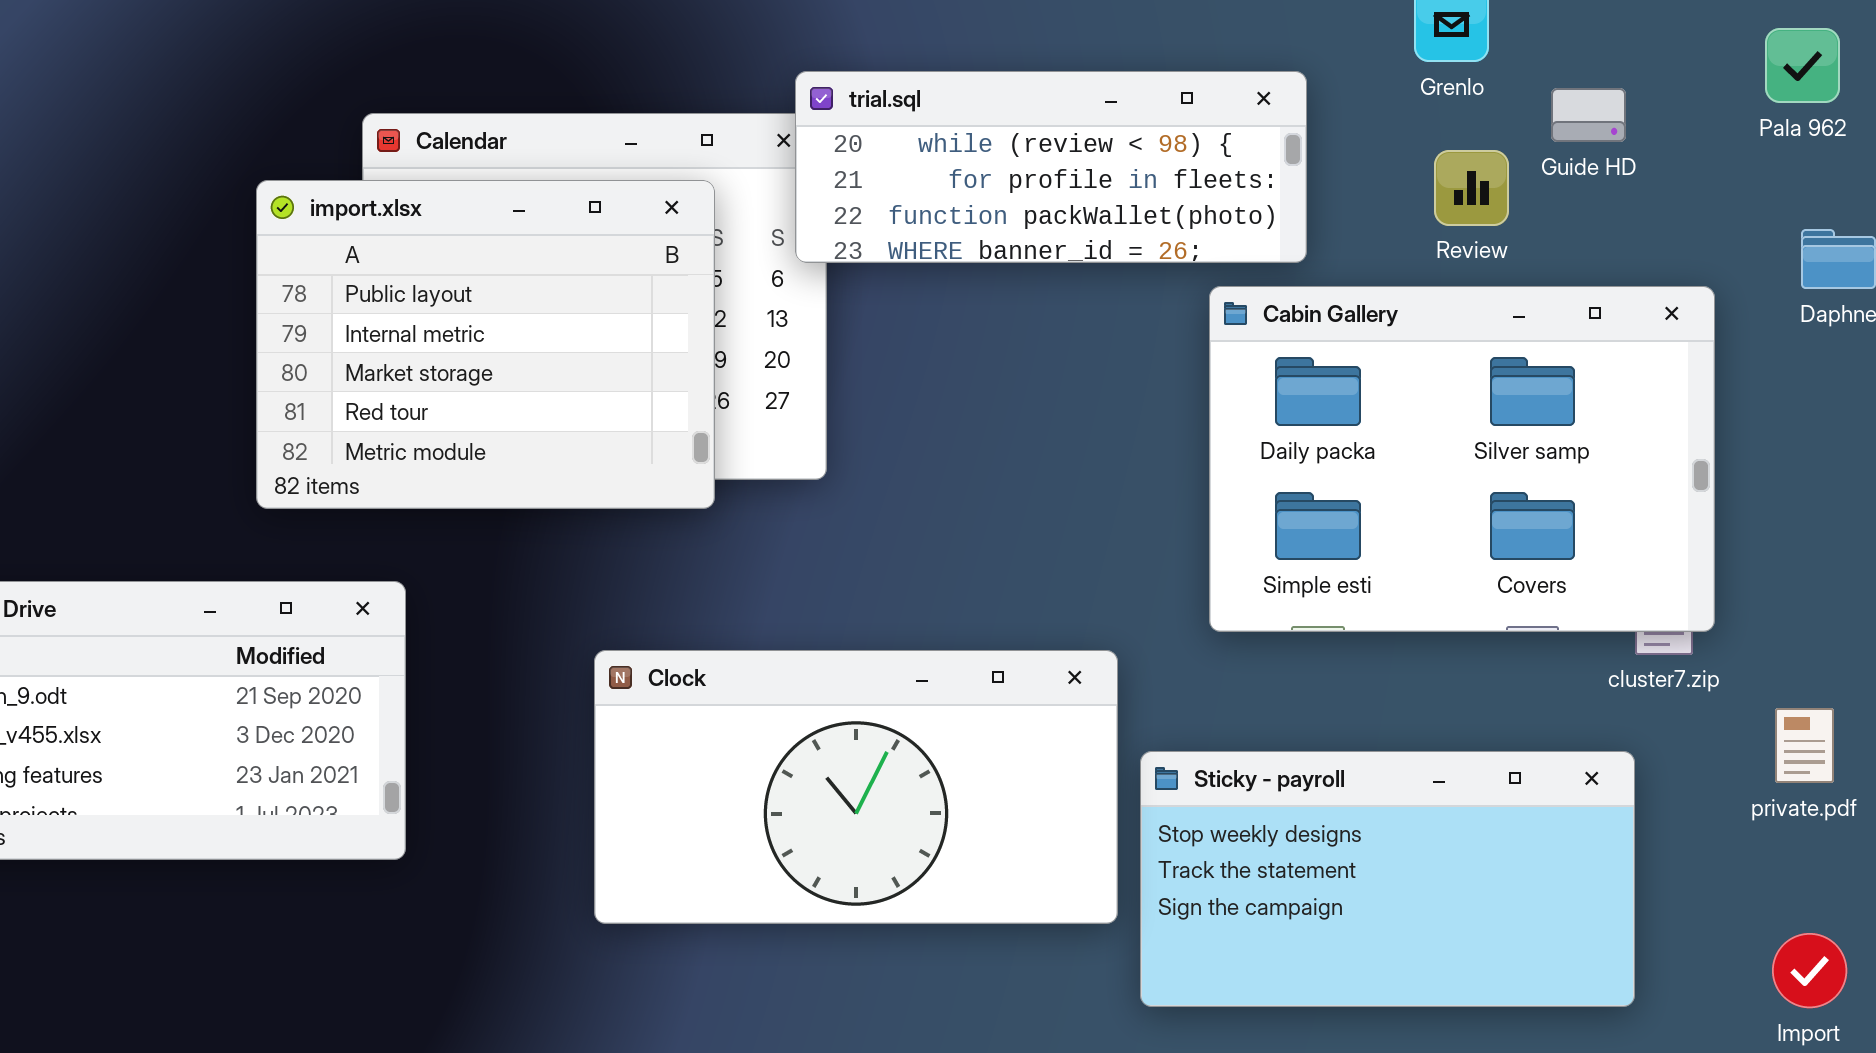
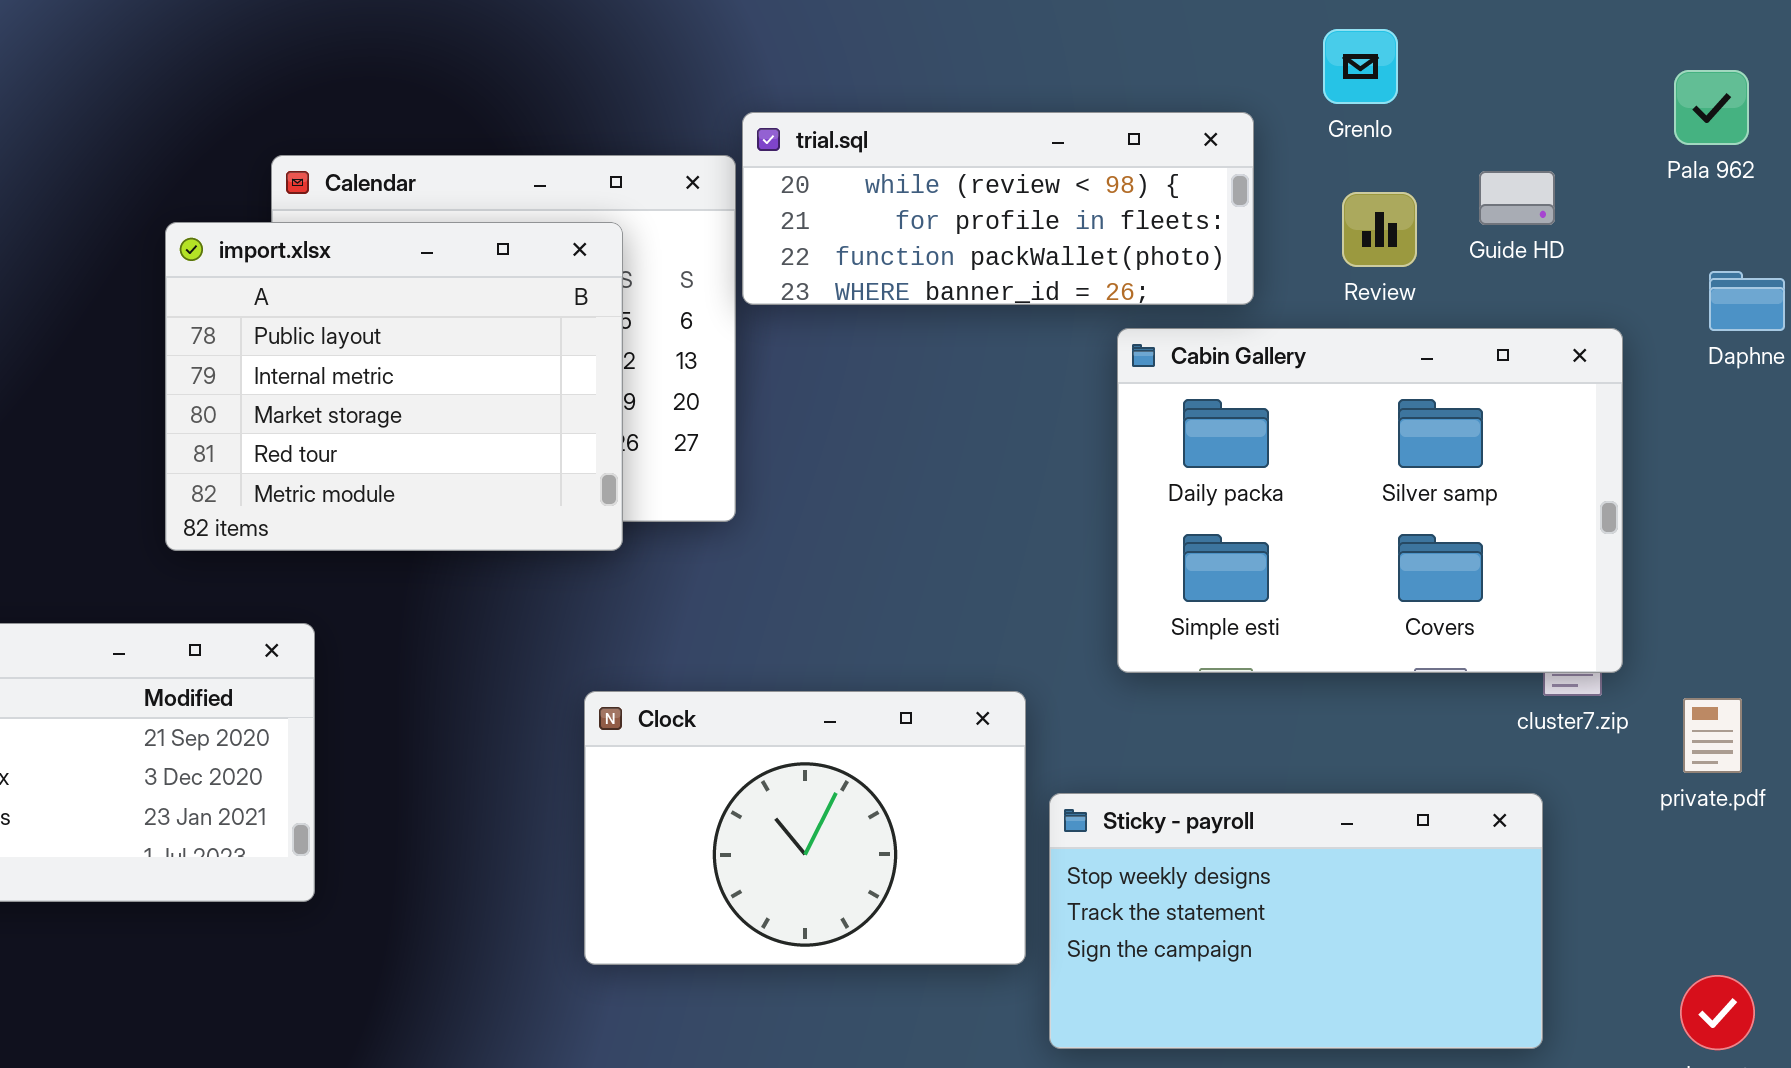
trial.sql: [795,71,1307,263] -> [742,112,1254,305], moved
Guide HD: [1551,88,1626,142] -> [1479,171,1555,225], moved
Clock: [594,650,1118,924] -> [584,691,1026,965], resized
private.pdf: [1775,708,1834,783] -> [1683,698,1742,773], moved

